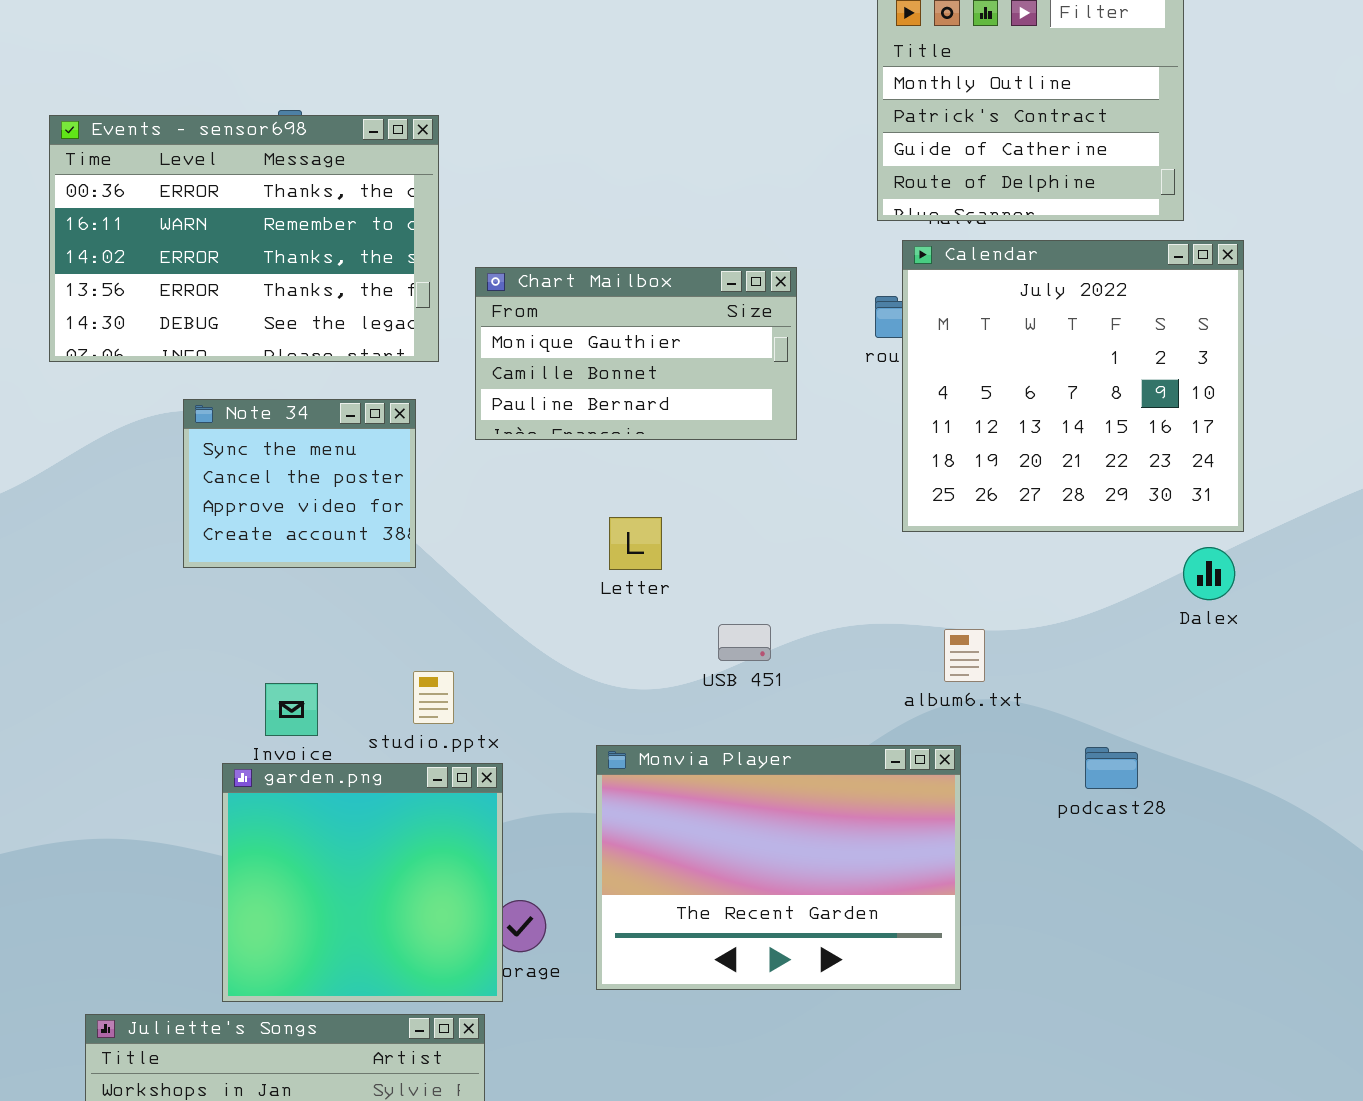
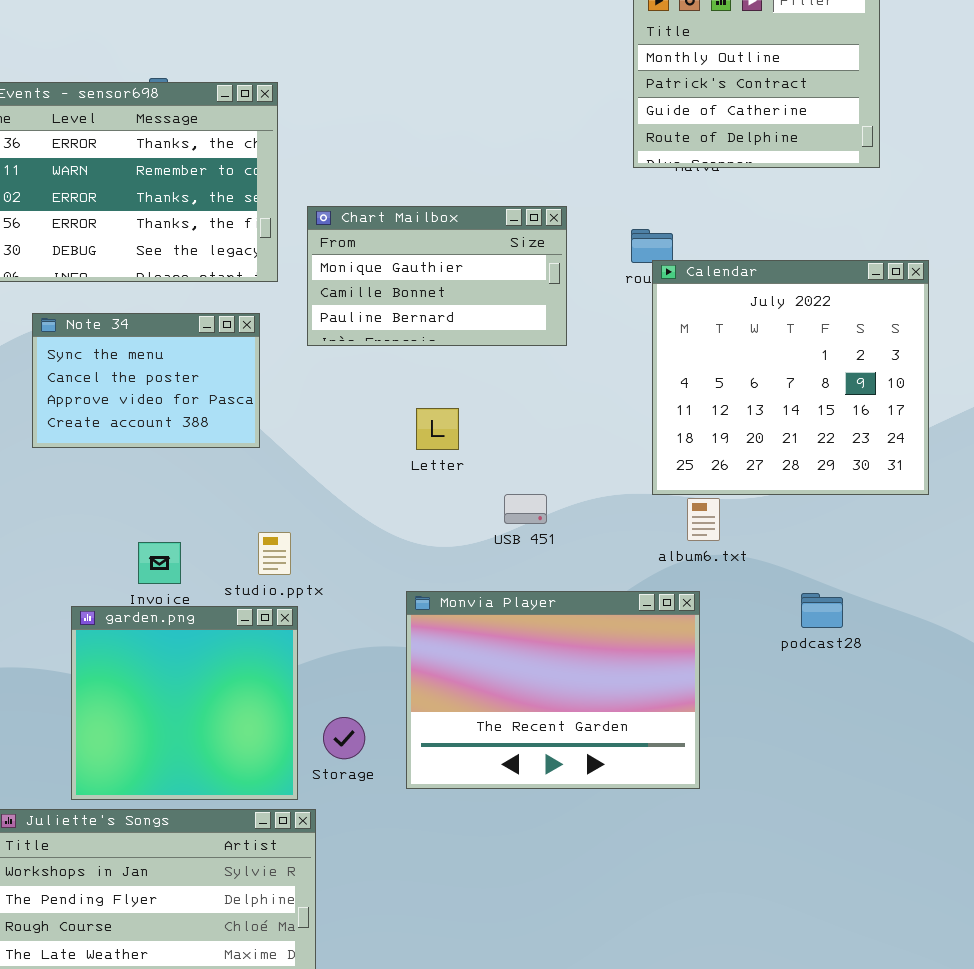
Calendar: [902,240,1244,532] -> [652,260,929,495], moved
Note 34: [183,399,416,568] -> [32,313,260,448], resized
garden.png: [222,763,503,1002] -> [71,606,298,800], moved

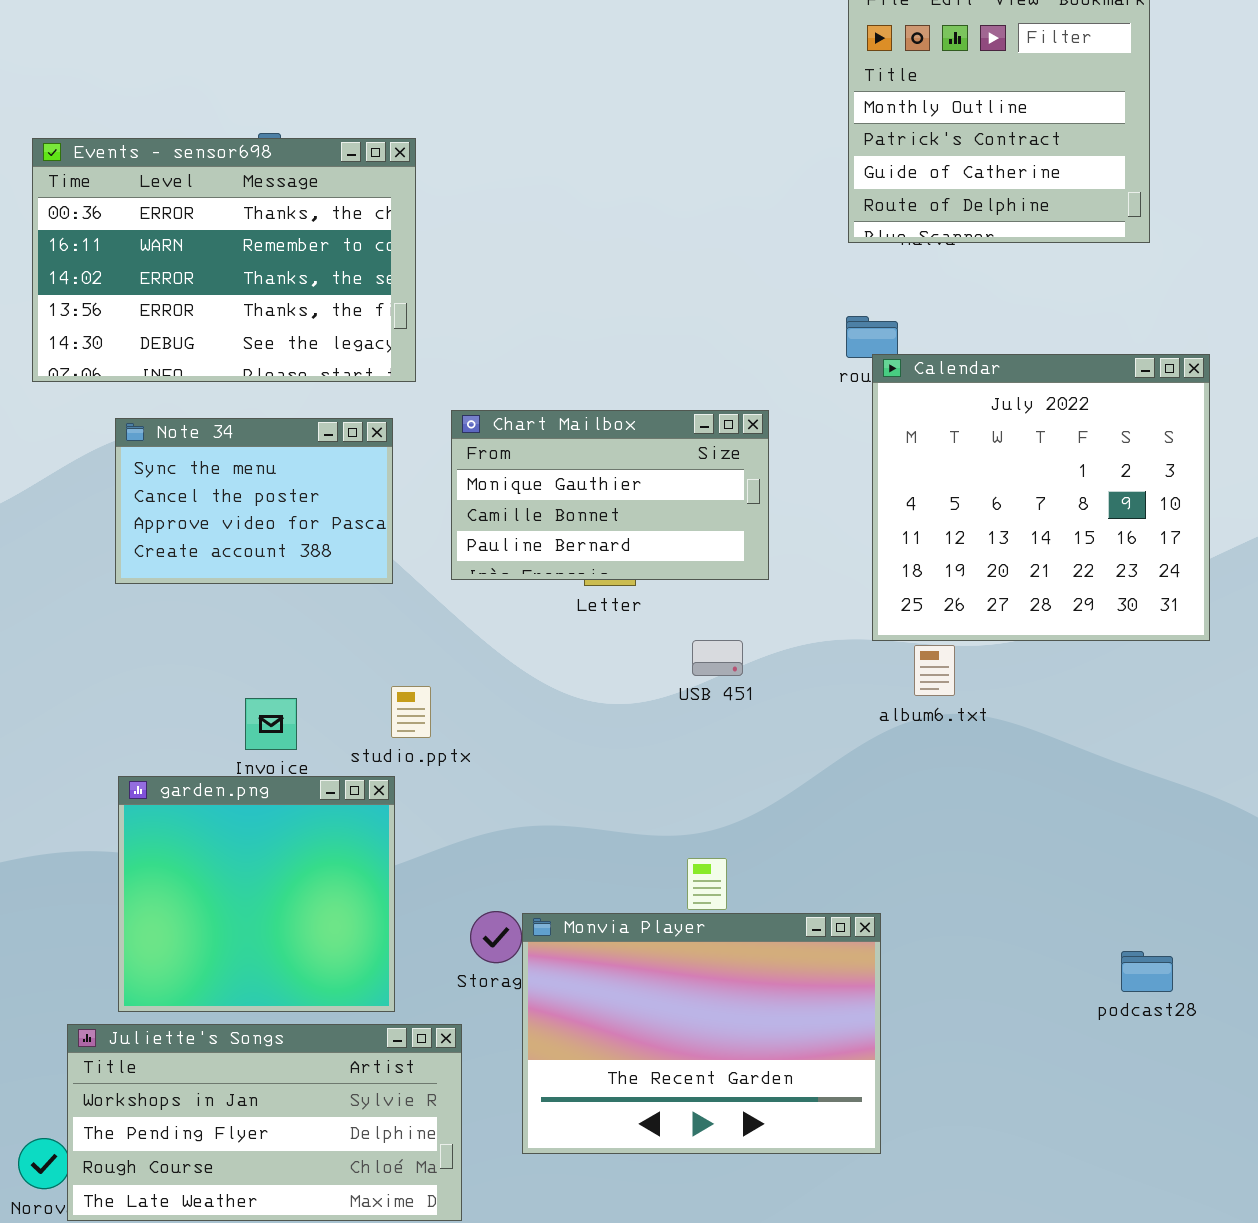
Chart Mailbox: [307,206,567,346] -> [451,410,769,580], moved
Monvia Player: [406,591,700,789] -> [522,913,881,1154], moved
podcast28: [801,593,843,628] -> [1121,951,1173,992], moved
garden.png: [71,606,298,800] -> [118,776,395,1012], moved

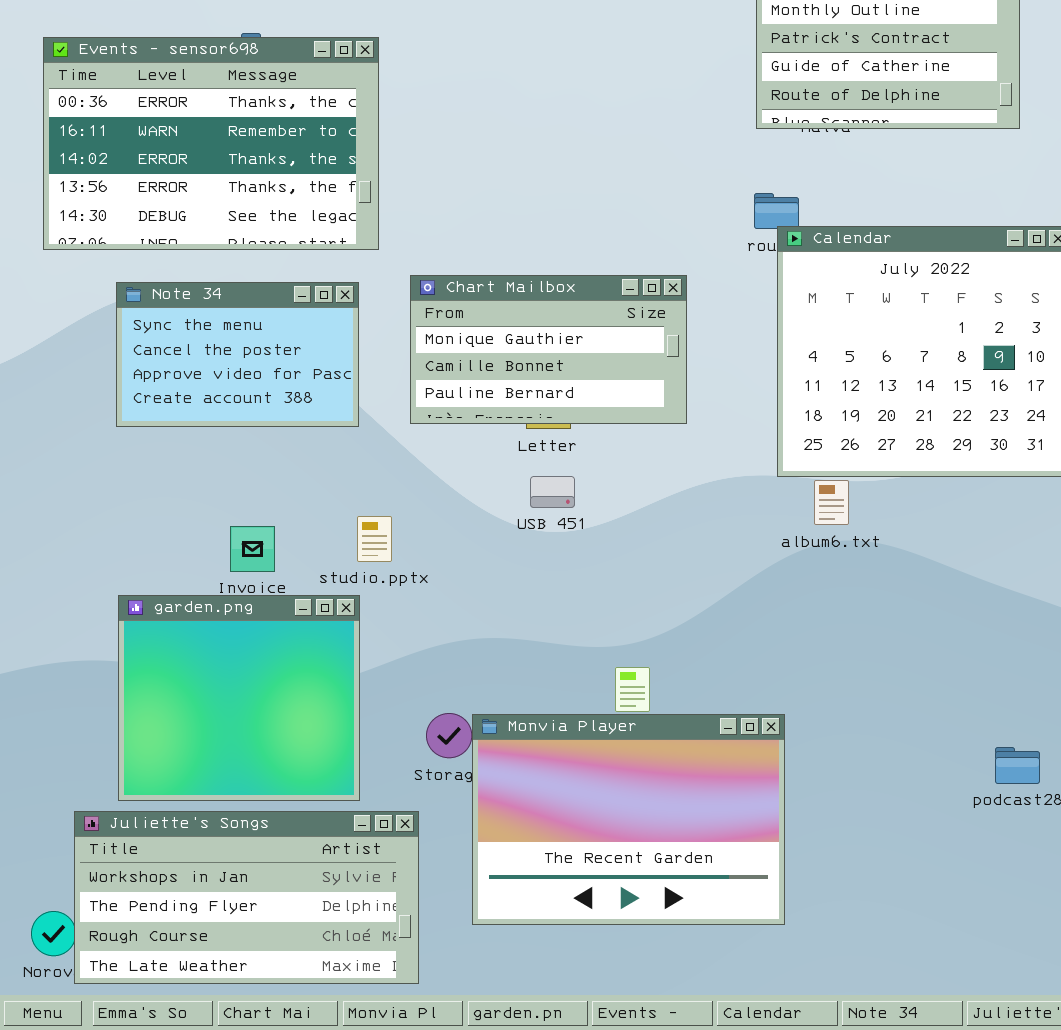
USB 451: [692,640,743,676] -> [530,476,575,508], moved

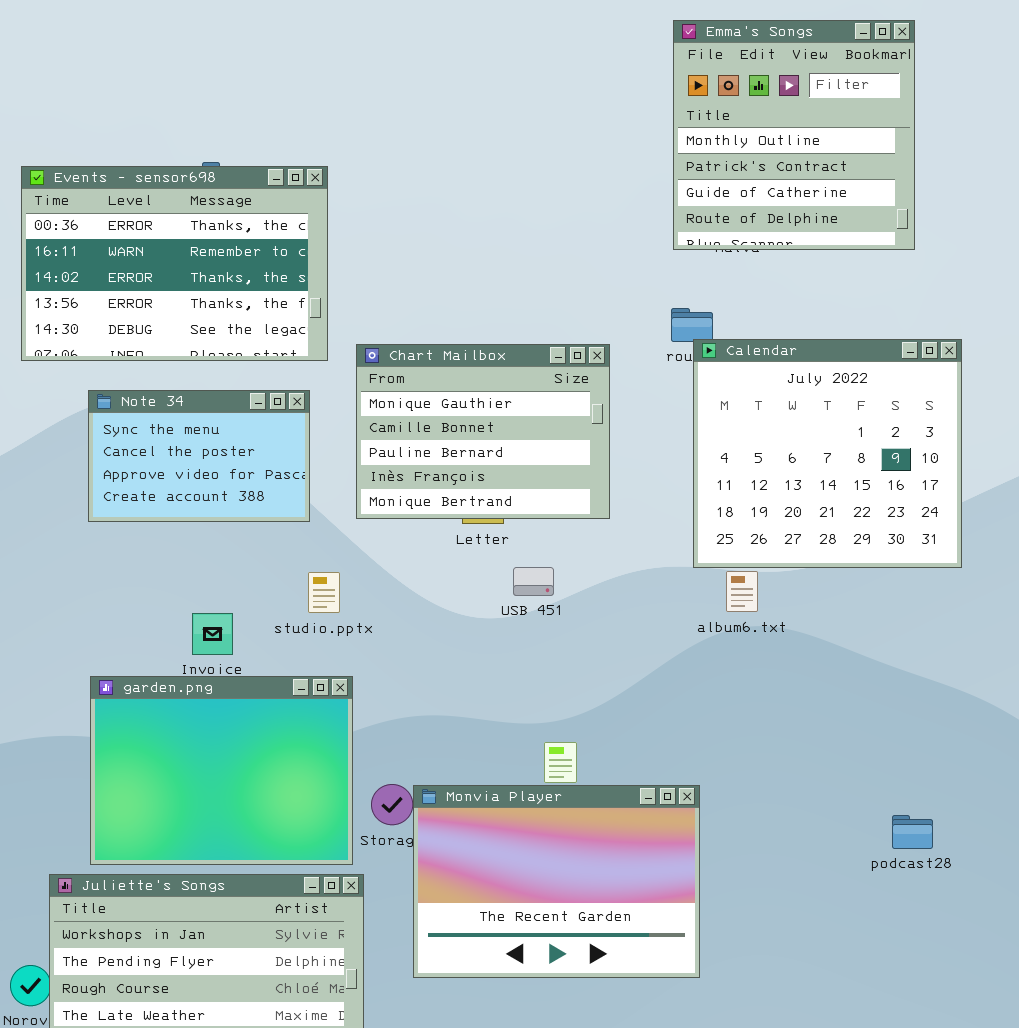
Chart Mailbox: [410,275,687,424] -> [356,344,610,519], resized
USB 451: [530,476,575,508] -> [513,567,554,596], moved
studio.pptx: [357,516,392,562] -> [308,572,340,613], moved
garden.png: [118,595,360,801] -> [90,676,353,865], resized

